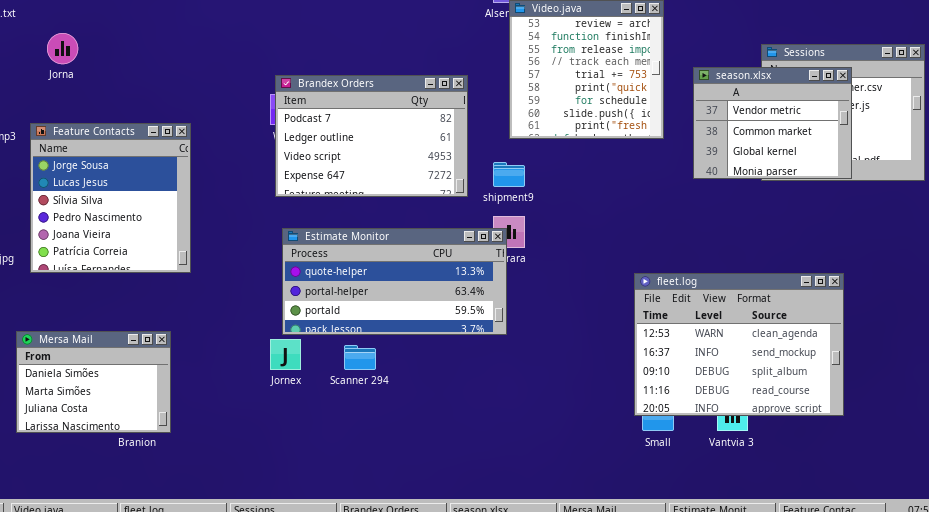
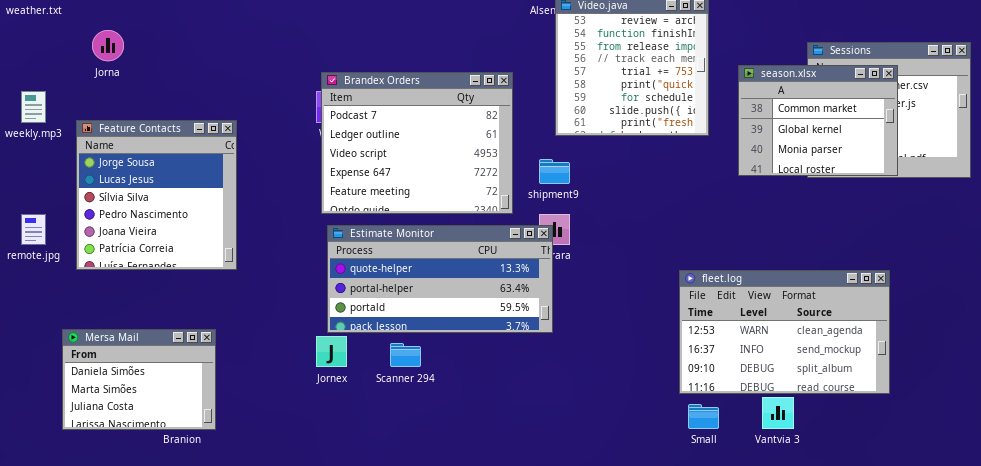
season.xlsx: [693,67,852,179] -> [738,65,898,176], scrolled down 1 row
Brandex Orders: [275,75,468,197] -> [321,72,513,214], resized
fleet.log: [634,273,844,416] -> [679,270,890,394], resized

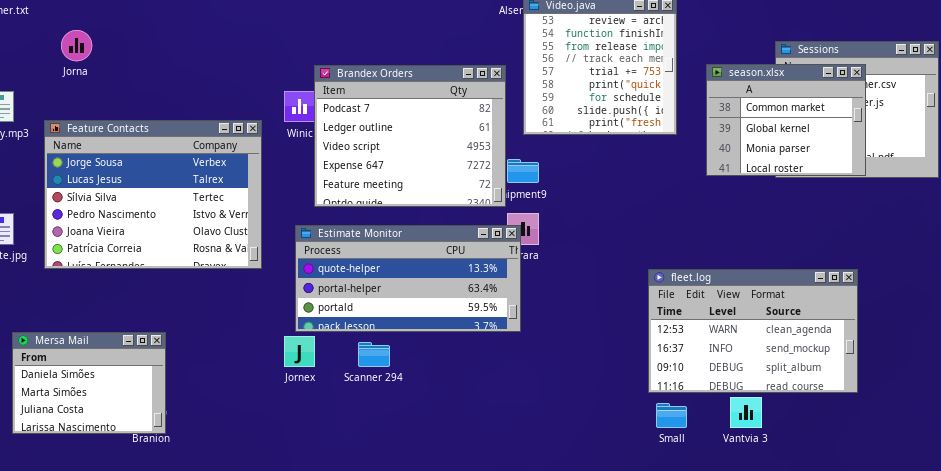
Brandex Orders: [321,72,513,214] -> [314,65,506,207], moved
Feature Contacts: [76,120,237,270] -> [44,120,262,269], resized
Mersa Mail: [62,329,216,430] -> [12,332,166,434], moved

